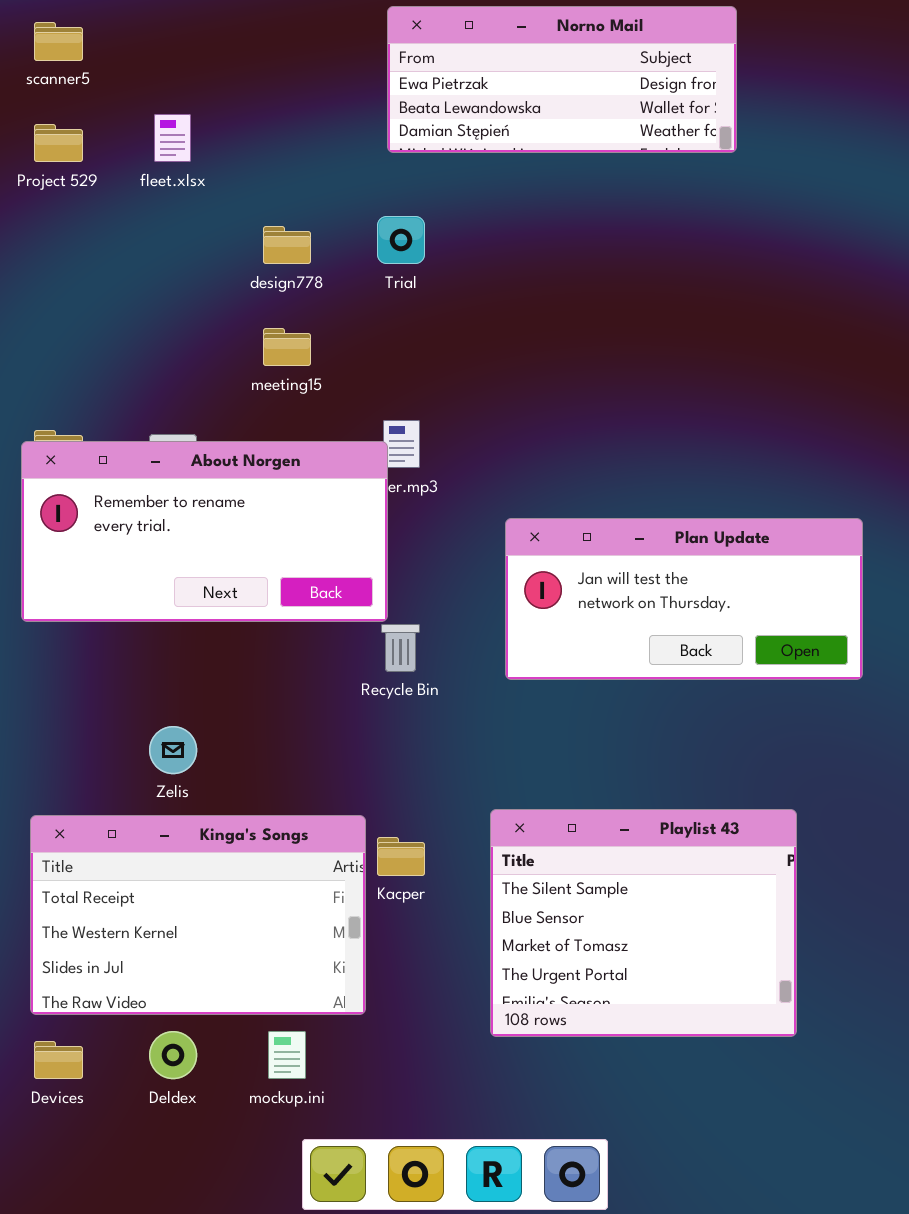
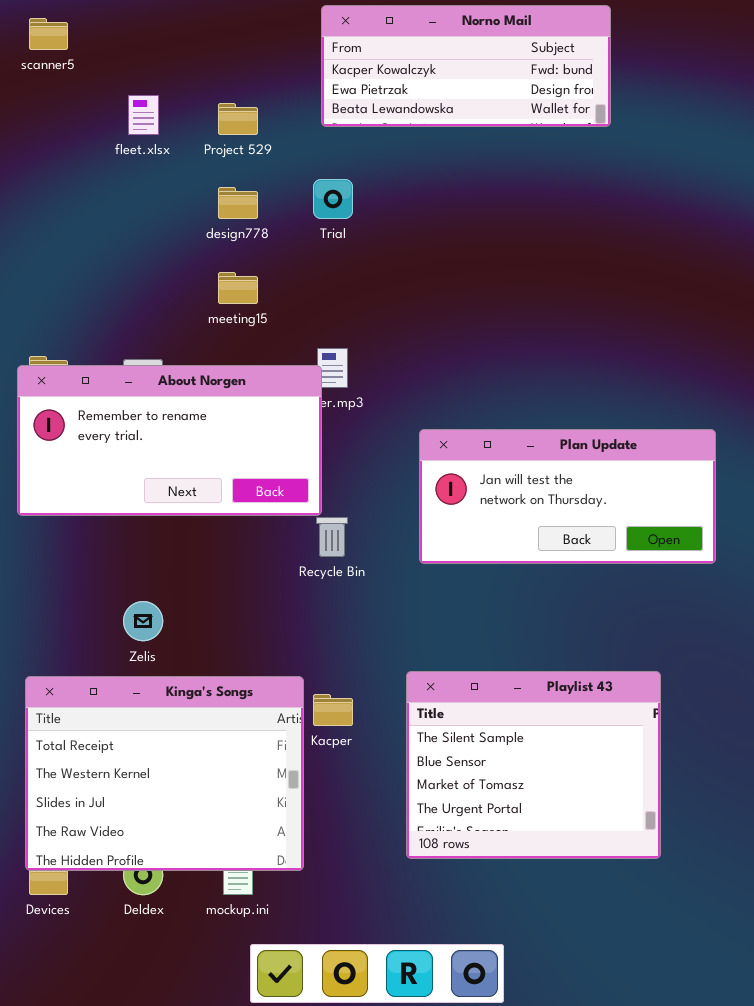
Norno Mail: [387,6,737,153] -> [321,5,611,127], scrolled up 1 row
Project 529: [34,124,83,162] -> [218,103,258,135], moved
Kinga's Songs: [30,815,366,1015] -> [25,676,304,871], resized

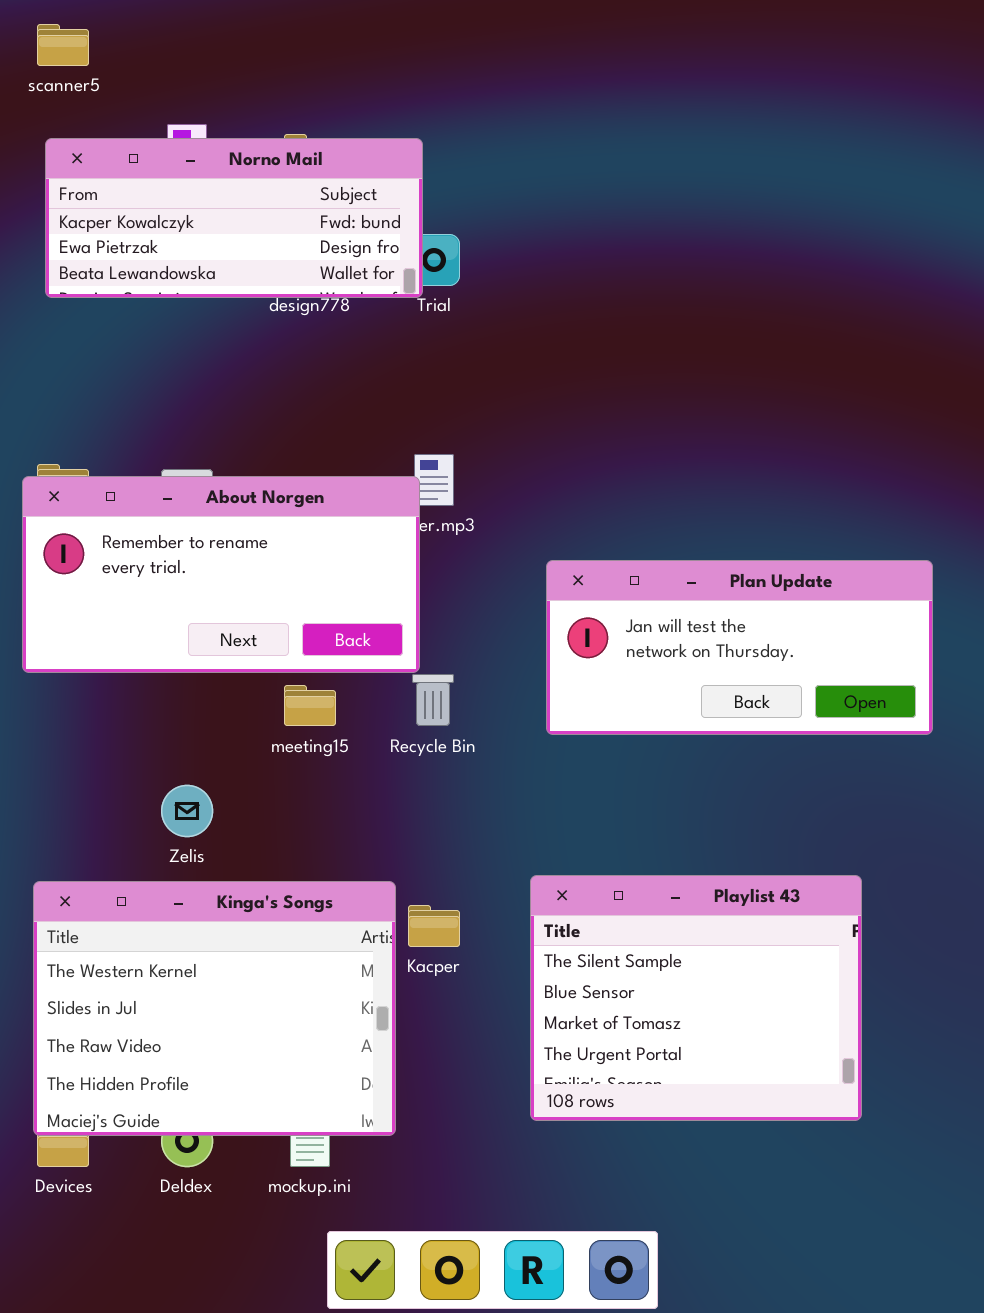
Norno Mail: [321,5,611,127] -> [45,138,423,298], moved
meeting15: [218,272,258,304] -> [284,685,336,726], moved
Kinga's Songs: [25,676,304,871] -> [33,881,396,1136], scrolled down 1 row

